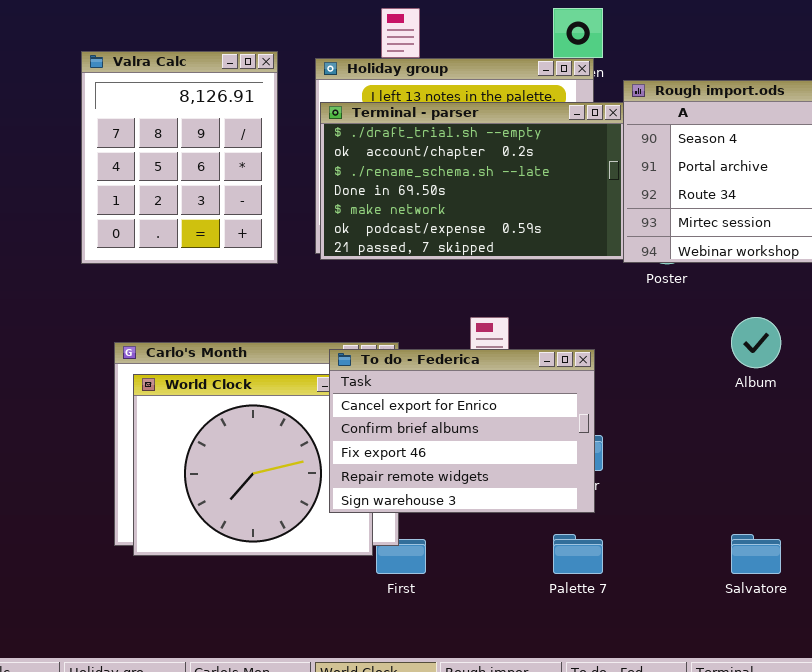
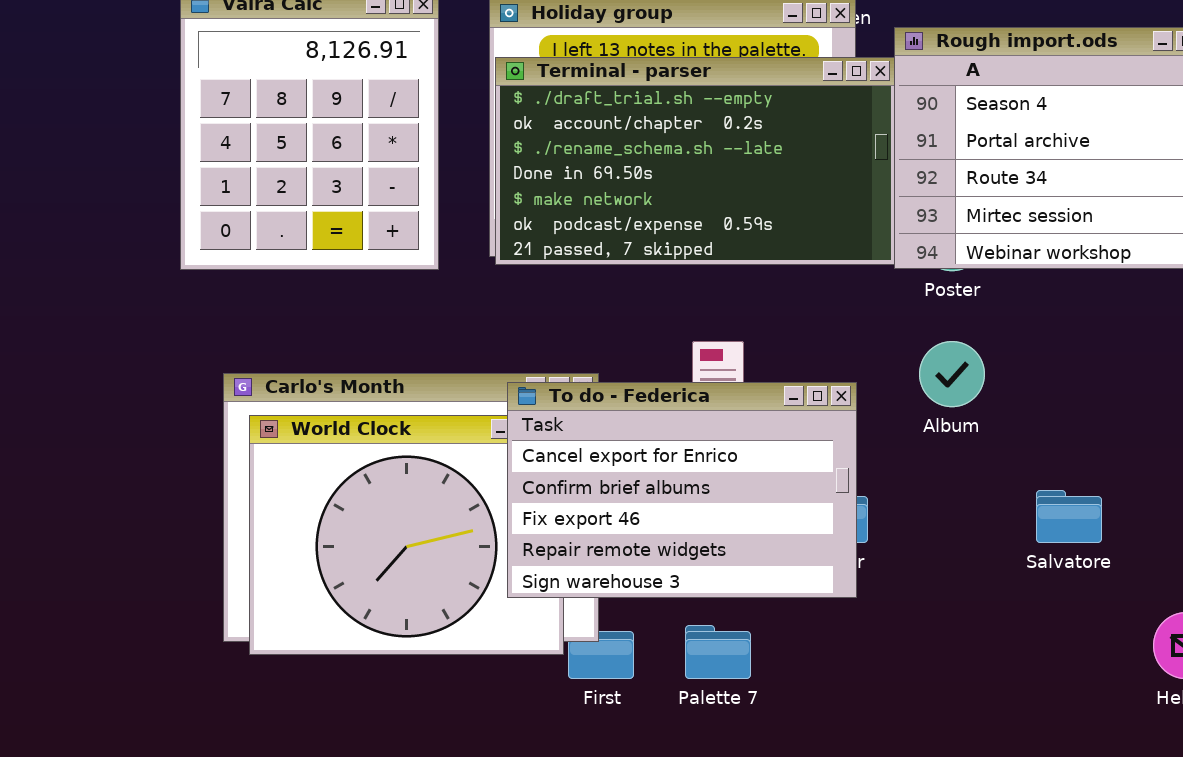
Album: [731,317,781,368] -> [919,341,985,407], moved
Palette 7: [553,534,603,574] -> [685,625,751,679], moved
Salvatore: [731,534,781,574] -> [1036,490,1102,543], moved

